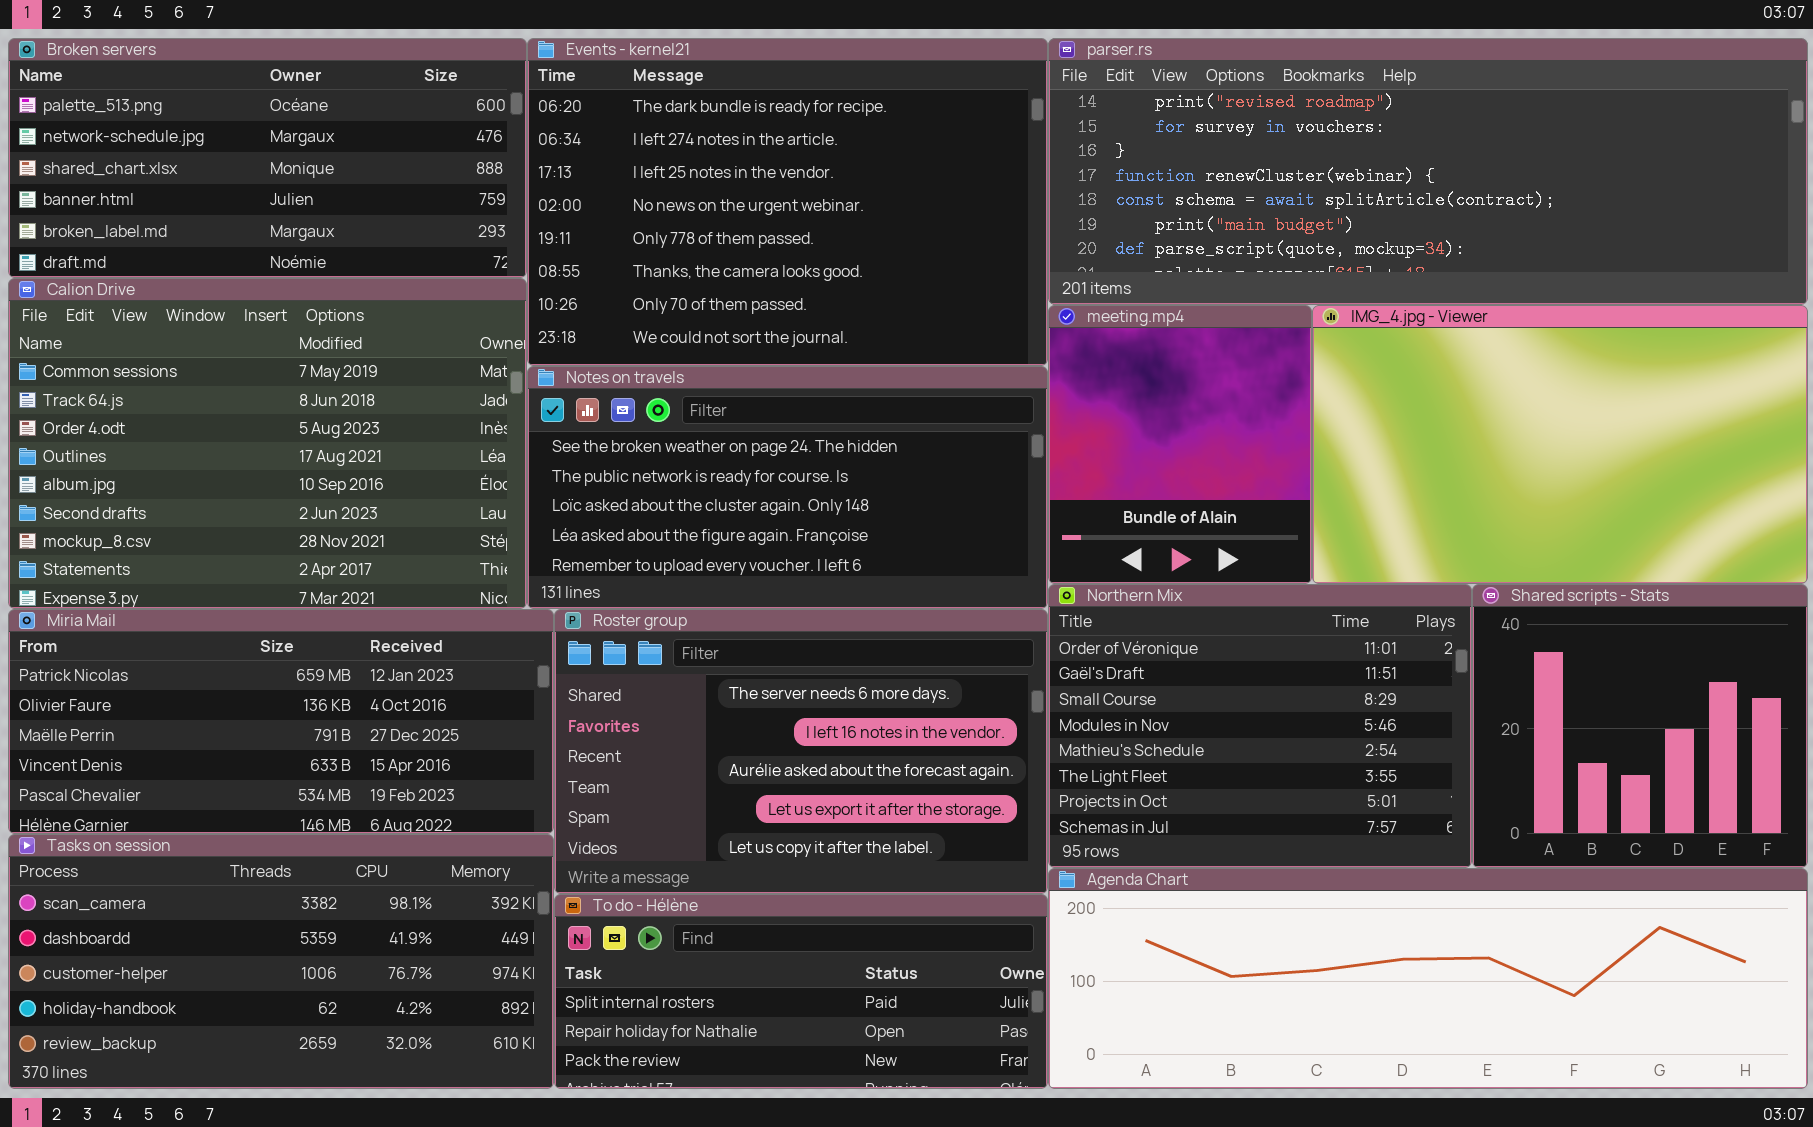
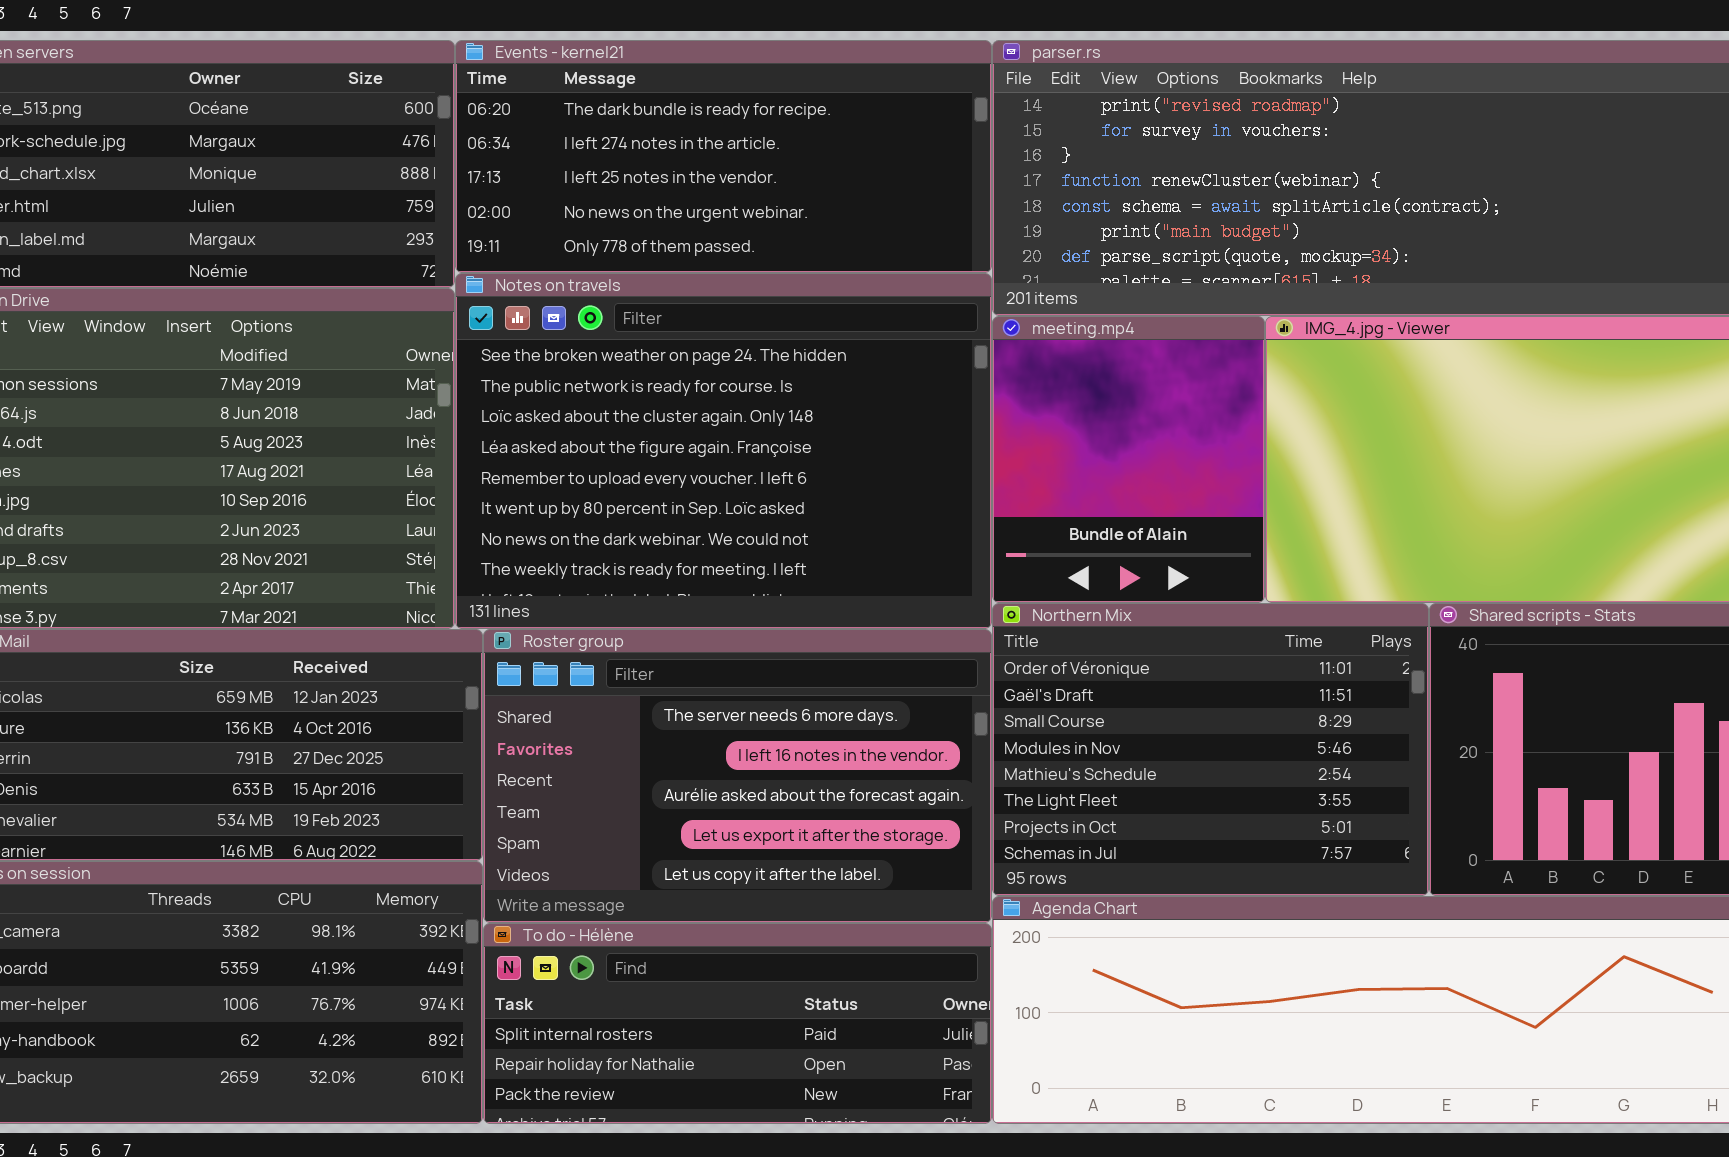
Events - kernel21: [527,38,1048,366] -> [455,40,992,273], resized
Notes on travels: [527,366,1048,609] -> [455,273,992,629], resized

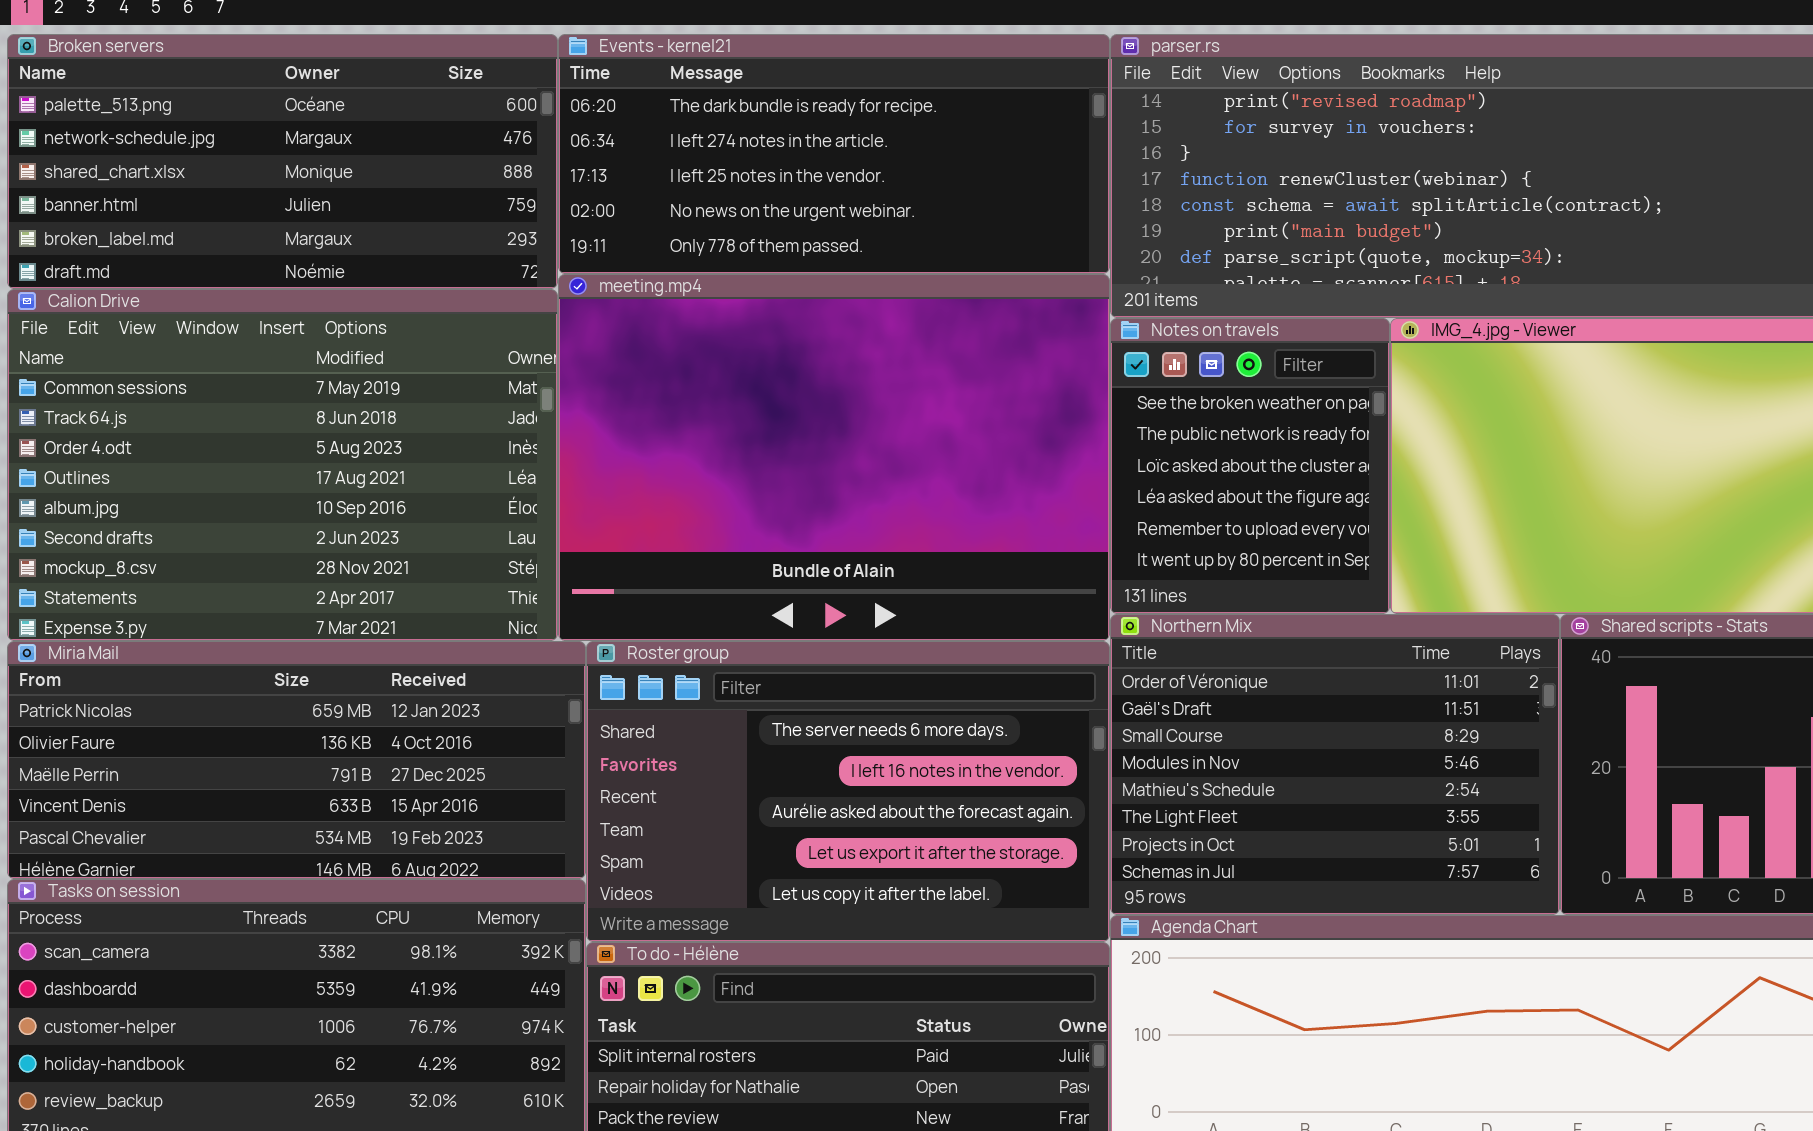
Notes on travels: [455,273,992,629] -> [1110,318,1390,614], moved, resized
meeting.mp4: [992,316,1265,603] -> [558,274,1110,641], moved, resized

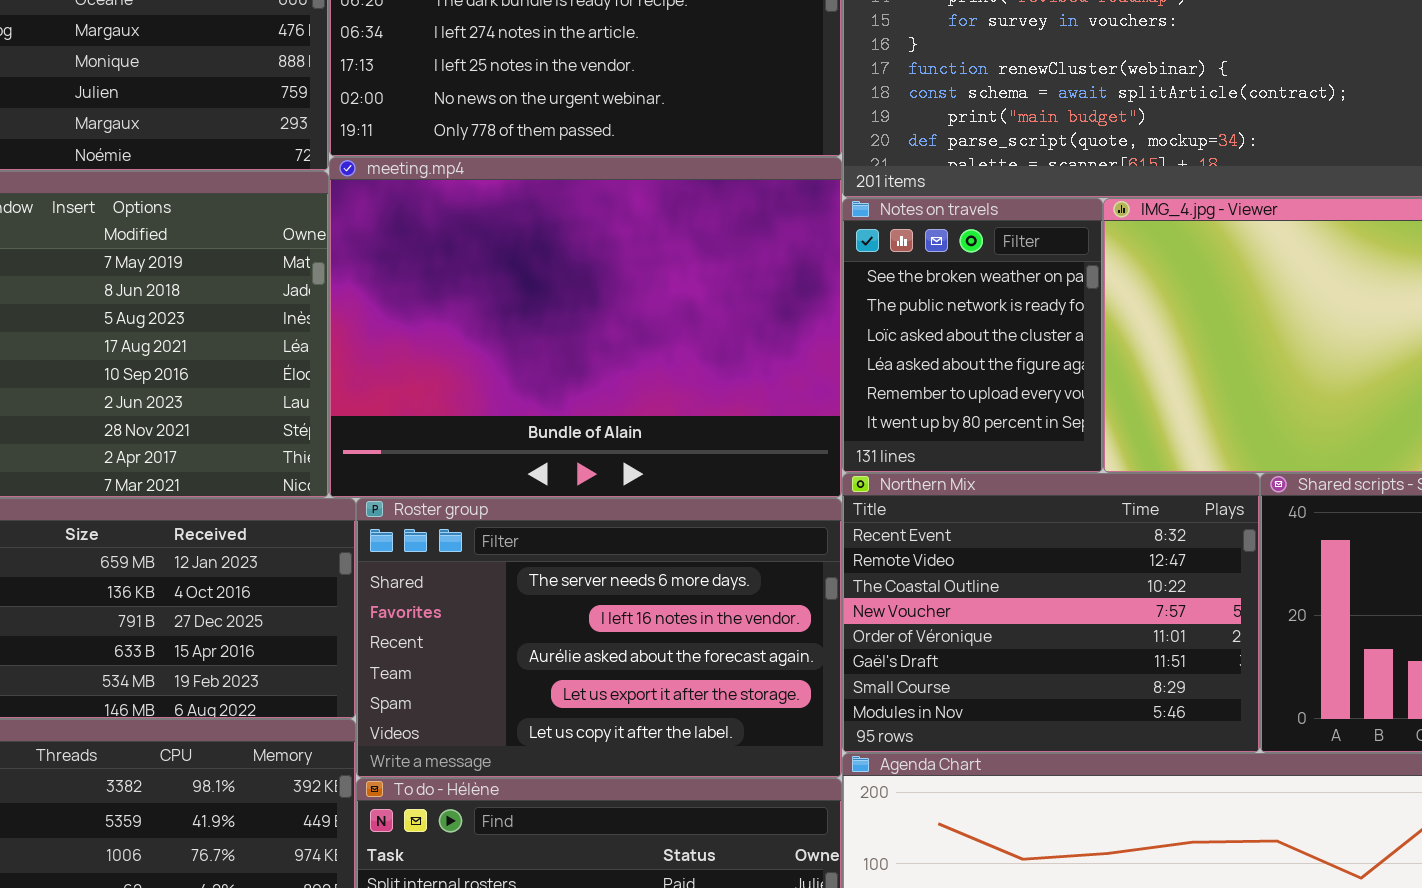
Northern Mix: [1110,614,1560,915] -> [842,473,1260,753], scrolled up 4 rows

